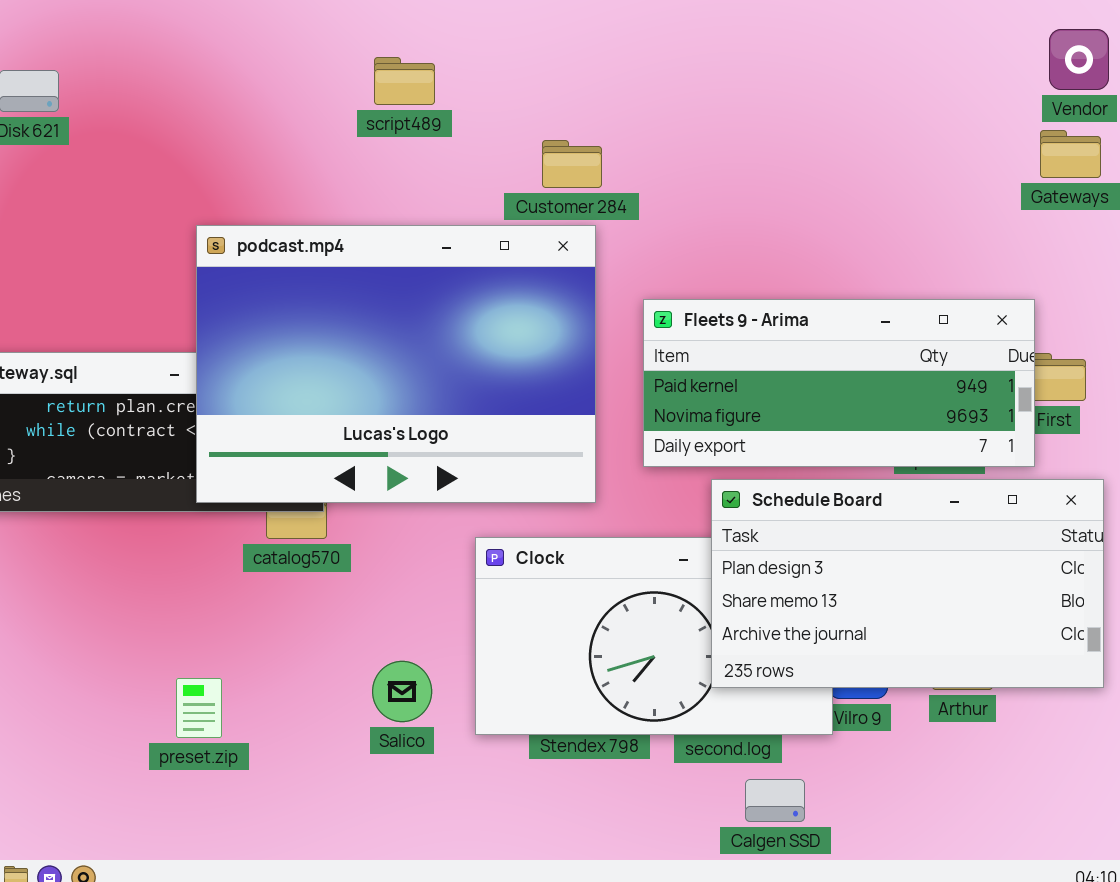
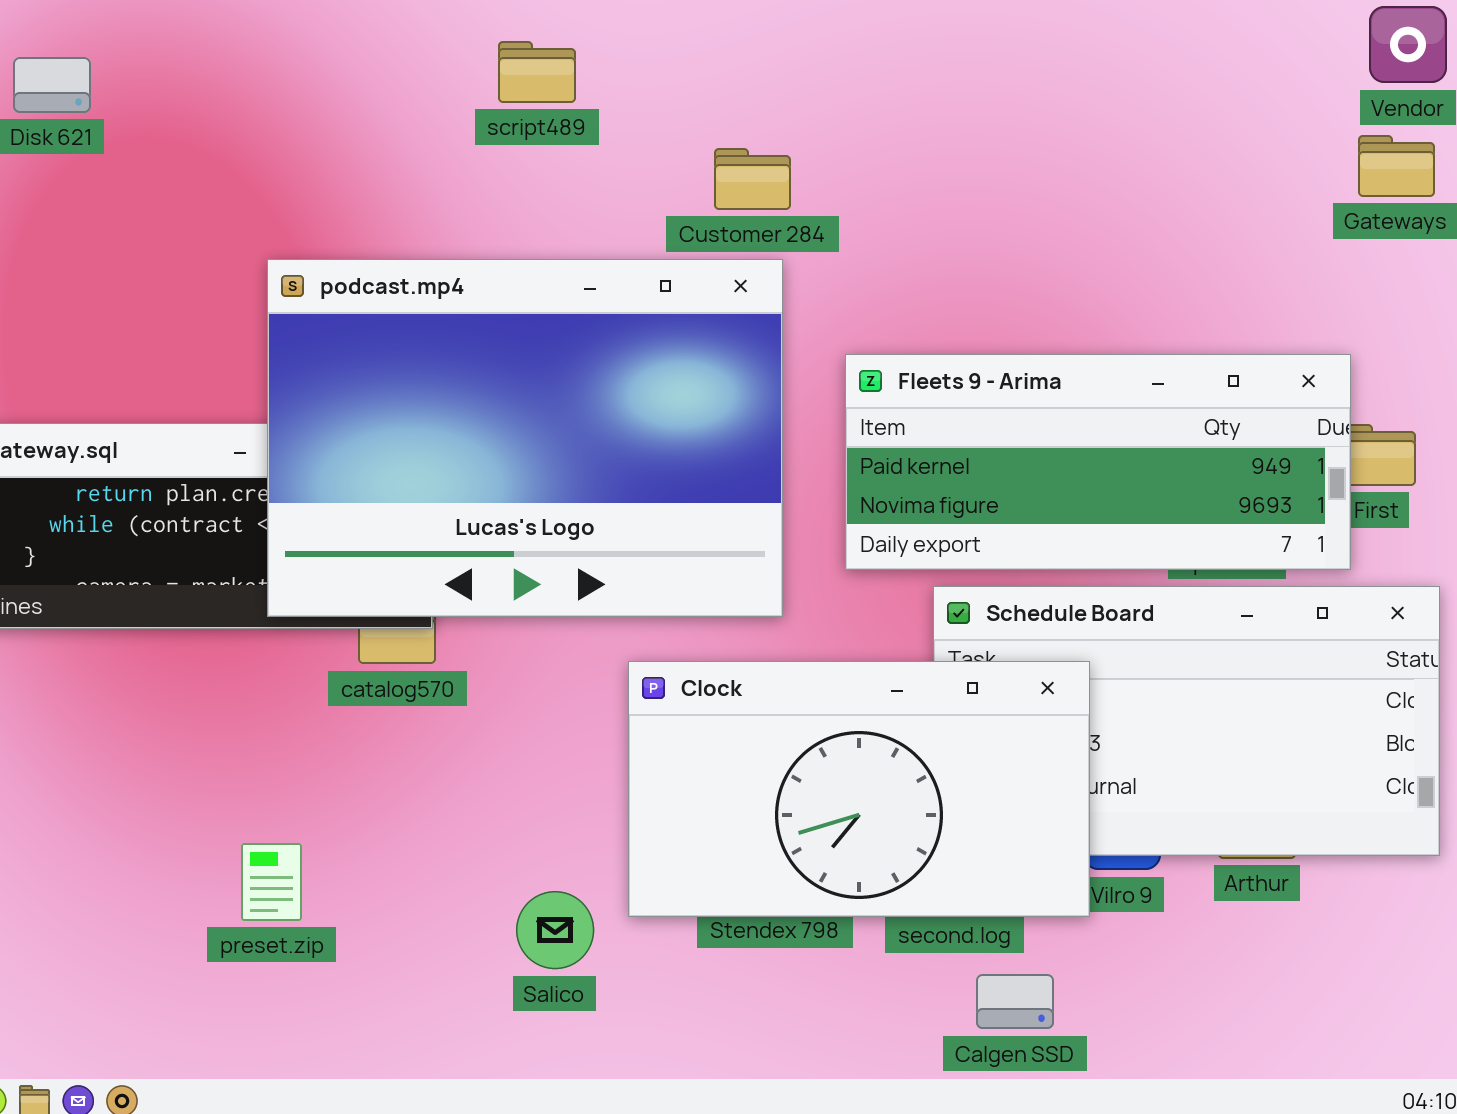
Clock: [475,537,833,735] -> [628,661,1090,917], raised
Salico: [372,661,432,722] -> [516,891,594,969], moved

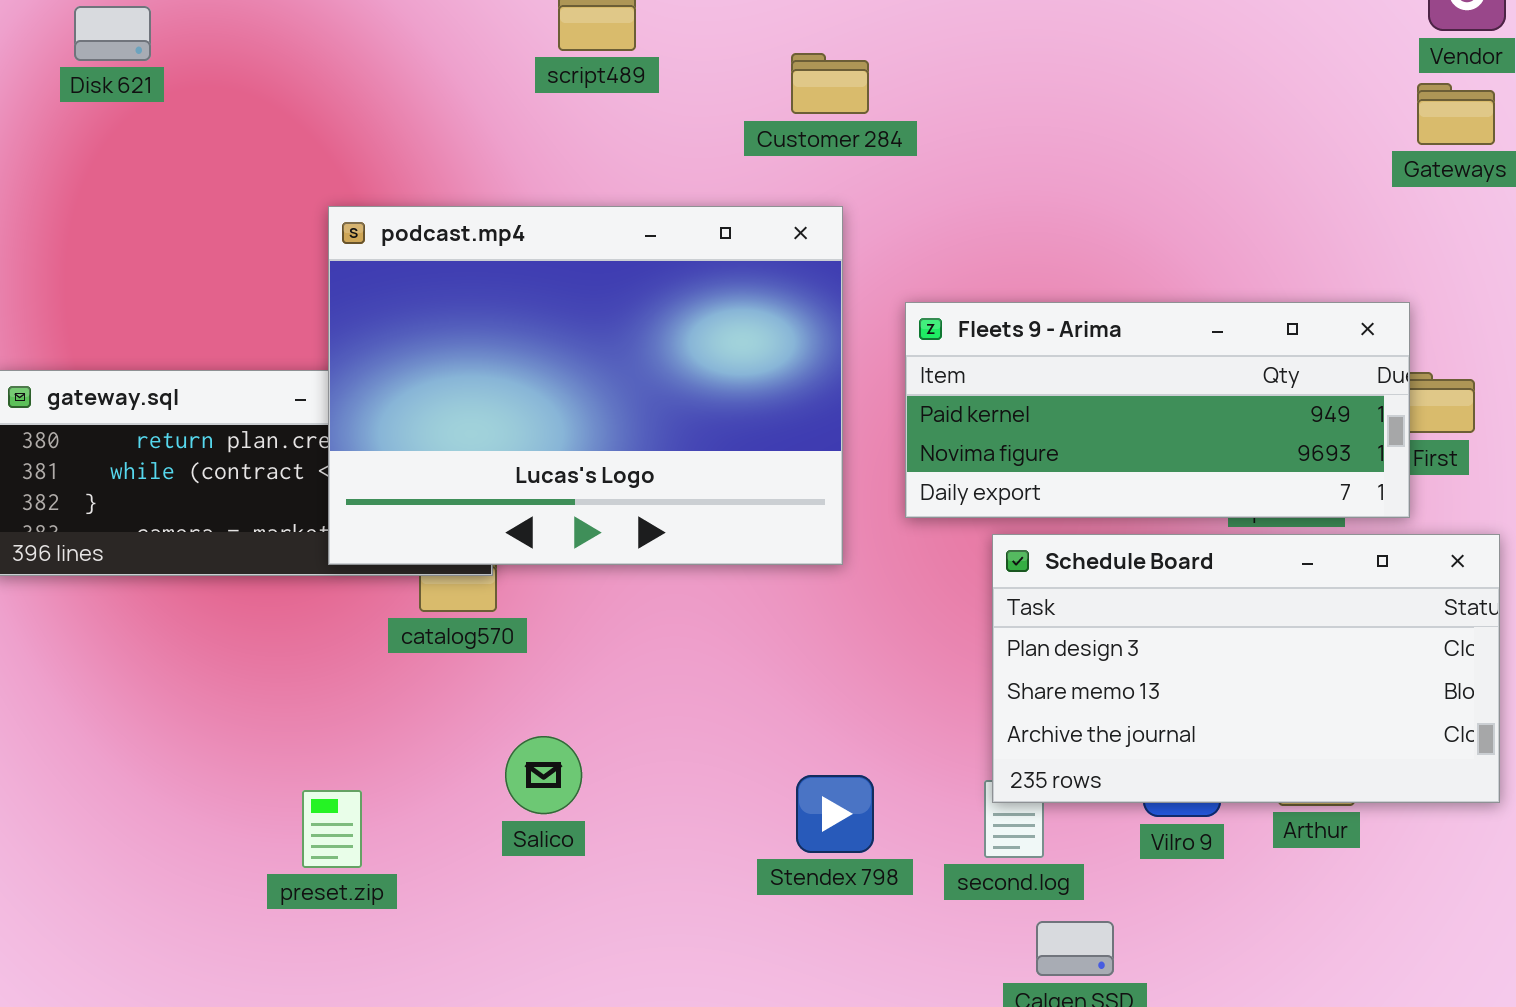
Customer 284: [714,148,791,210] -> [791,53,869,114], moved
Clock: [628,661,1090,917] -> none, closed
Salico: [516,891,594,969] -> [505,736,582,814], moved

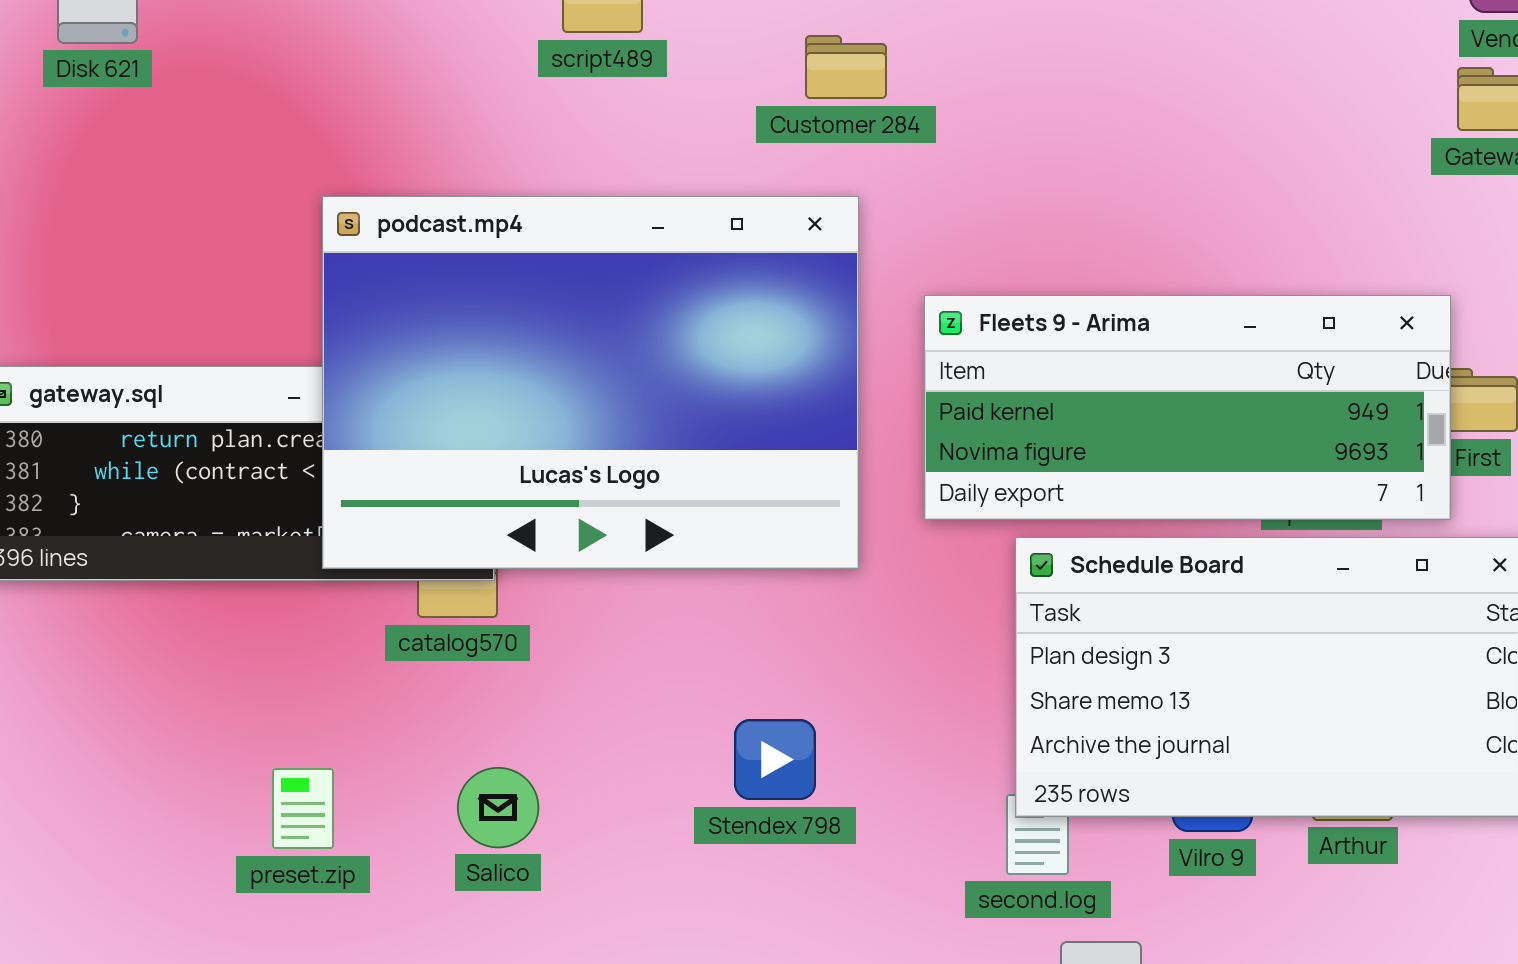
Salico: [505,736,582,814] -> [457,767,539,848], moved
Stendex 798: [796,775,874,853] -> [734,719,816,800], moved
preset.zip: [302,790,362,868] -> [272,768,334,849], moved

